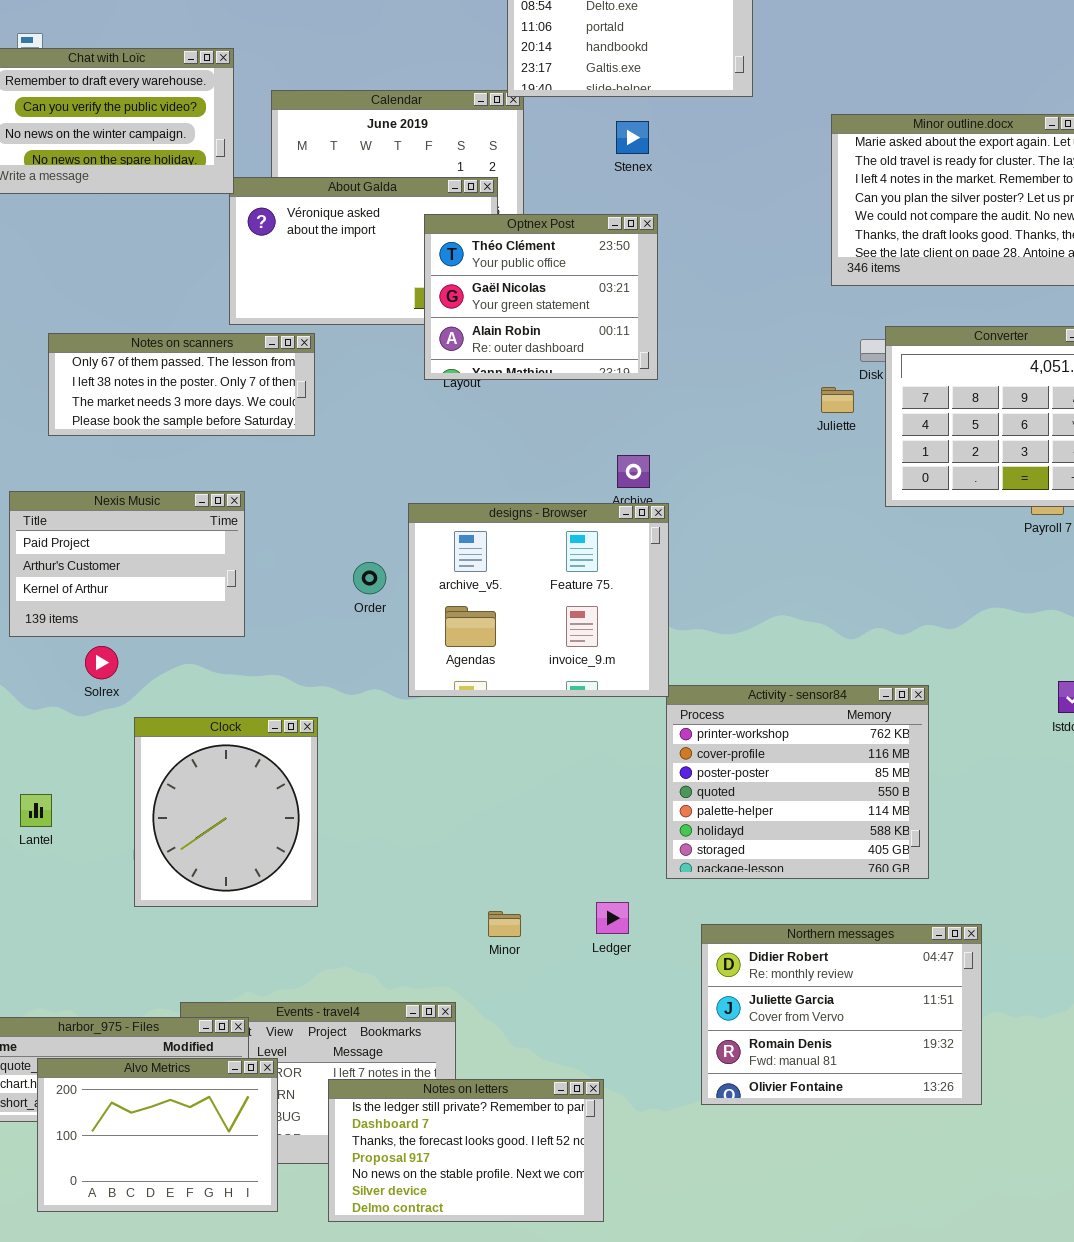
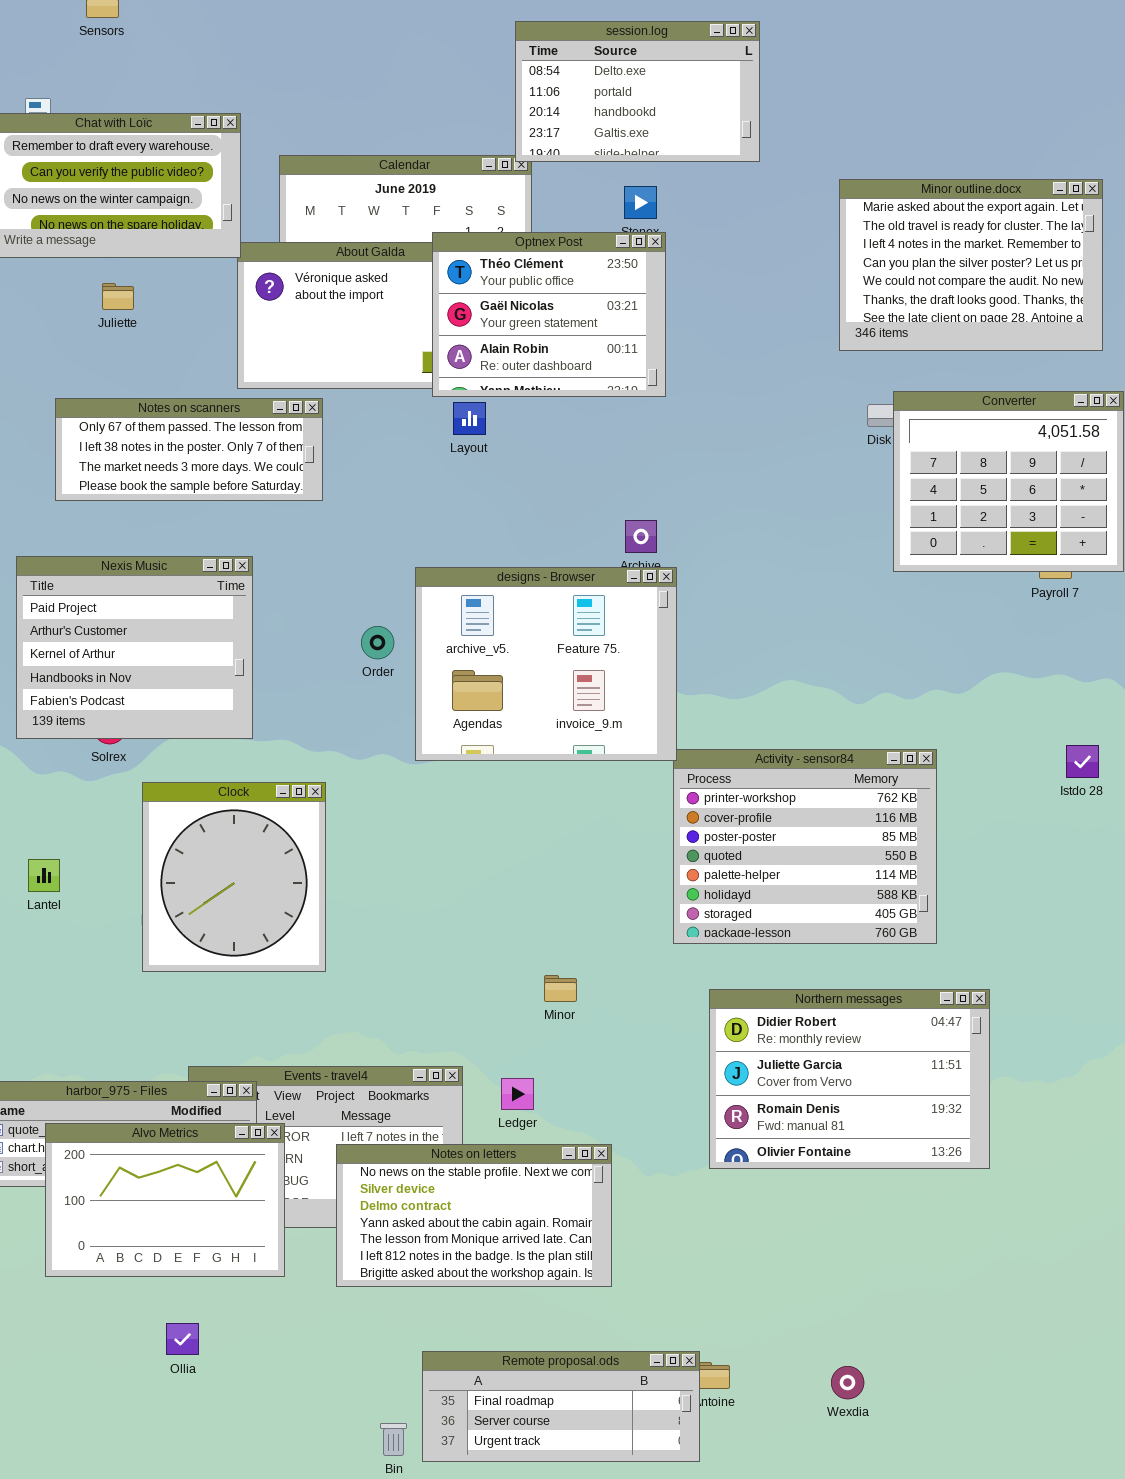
Optnex Post: [424,214,658,380] -> [432,232,666,397], moved
Juliette: [821,387,854,413] -> [102,283,134,310], moved
Nexis Music: [9,491,245,637] -> [16,556,253,739], resized
Ledger: [596,902,629,934] -> [501,1078,534,1110], moved
Minor: [488,911,521,937] -> [544,975,577,1002], moved
Notes on letters: [328,1079,604,1222] -> [336,1144,612,1287], scrolled down 4 rows

